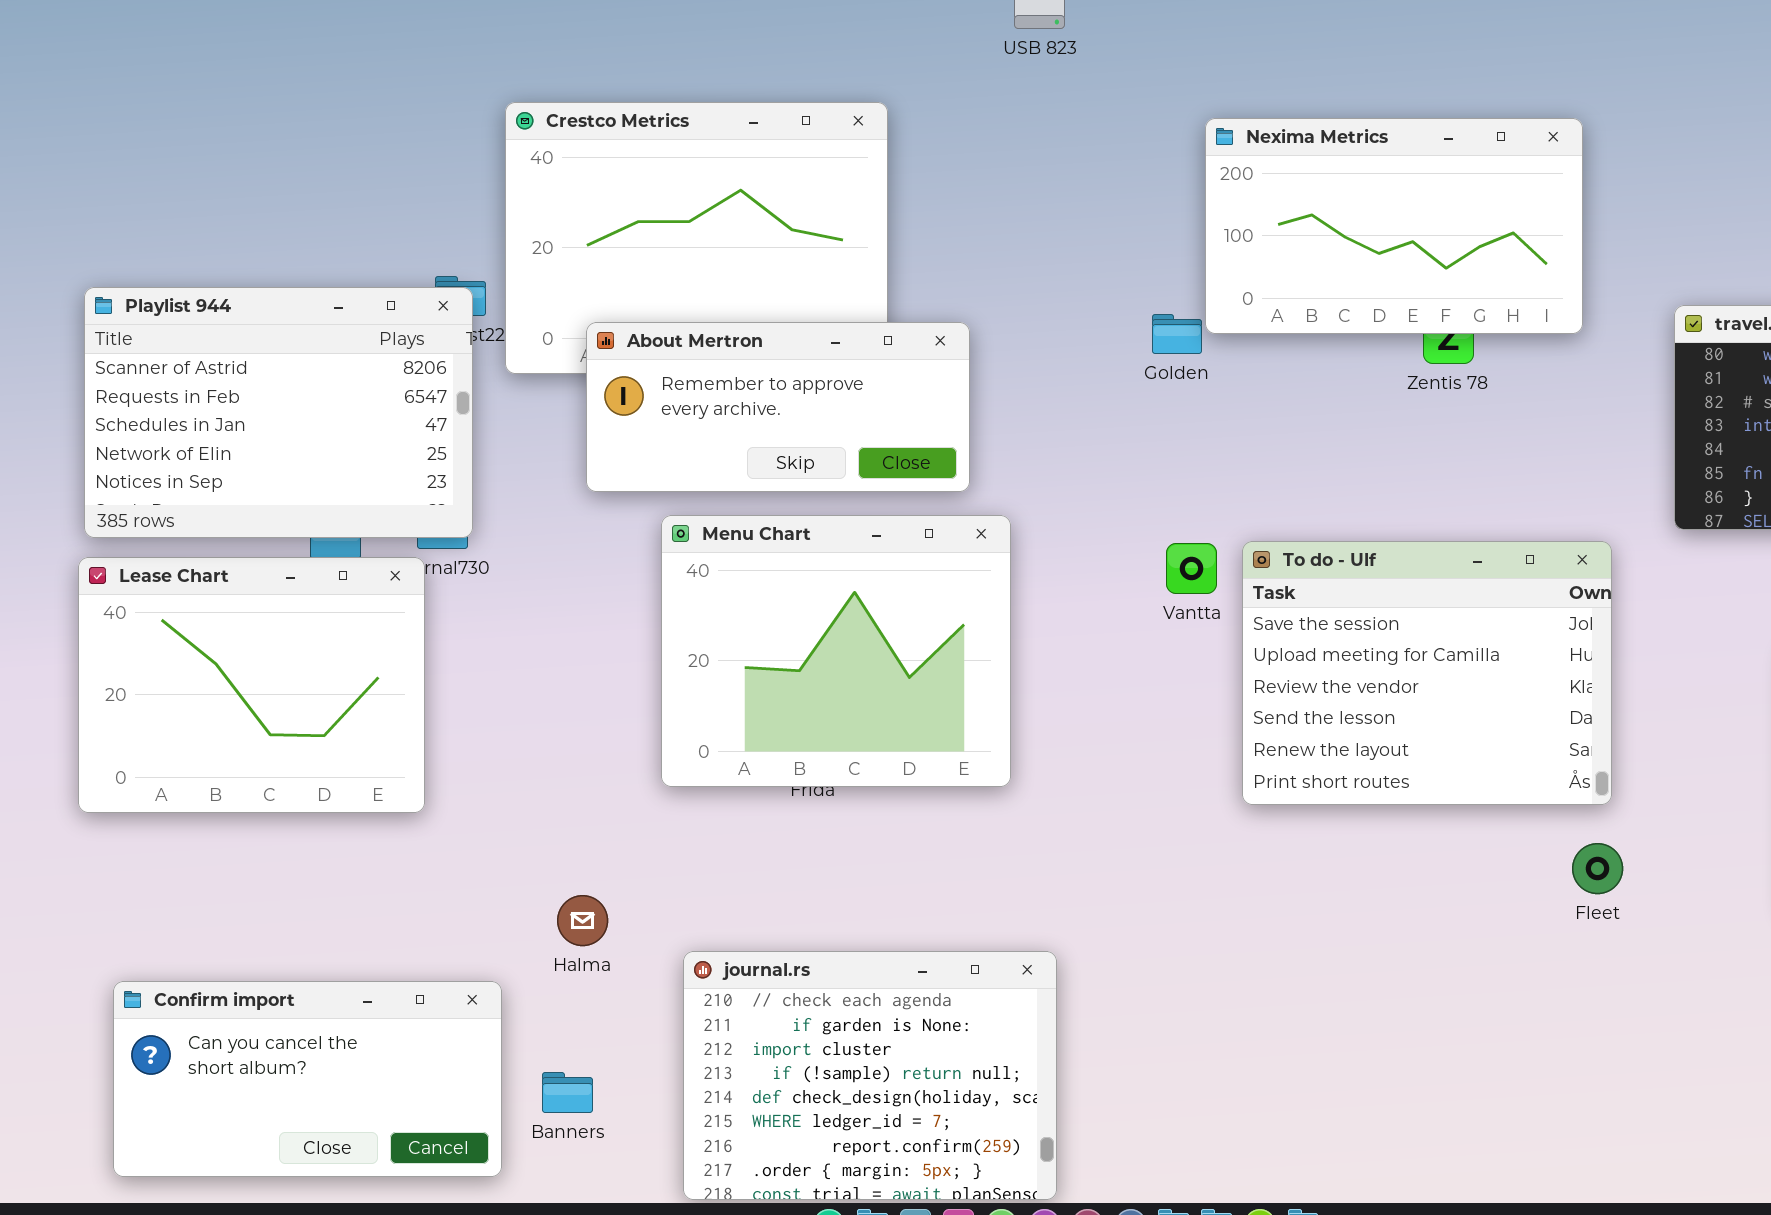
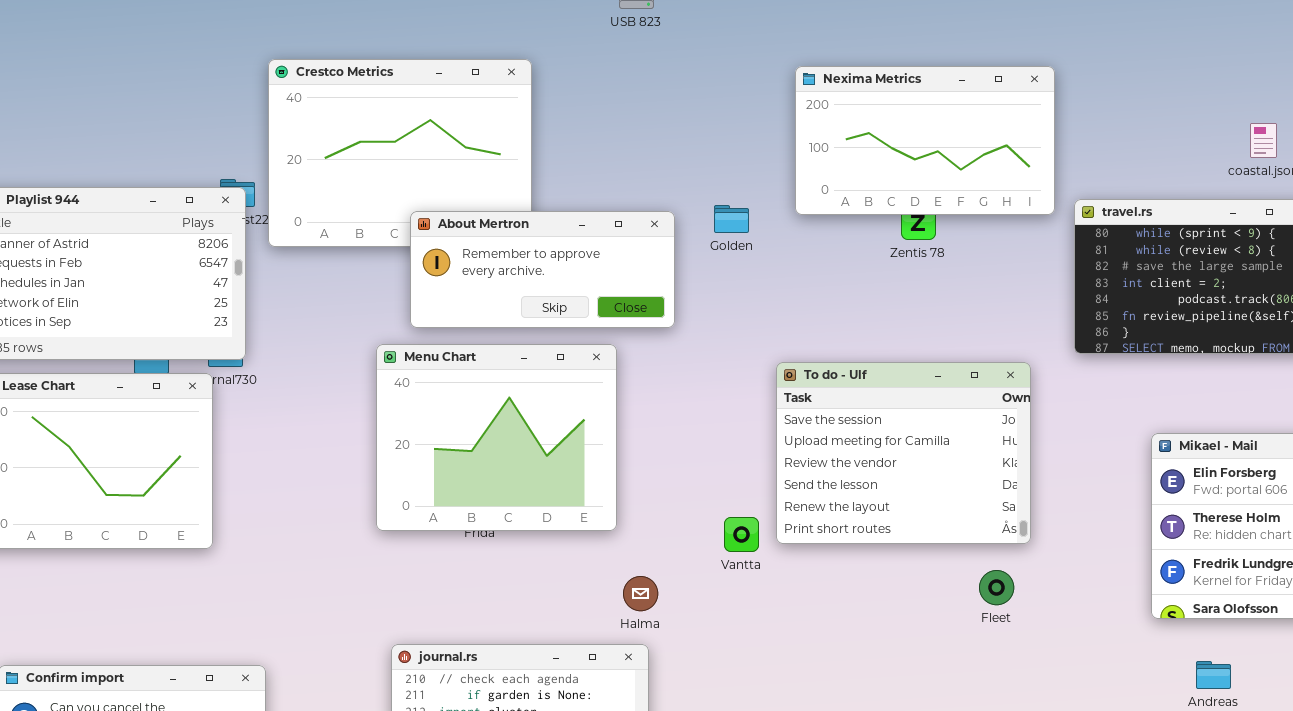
Nexima Metrics: [1205,118,1583,334] -> [795,66,1055,215], moved
About Mertron: [586,322,970,492] -> [410,211,675,328], moved
Vantta: [1166,543,1217,594] -> [724,517,759,552], moved
Fleet: [1572,843,1623,894] -> [979,570,1014,605], moved
Halma: [557,895,608,946] -> [623,576,658,611], moved

